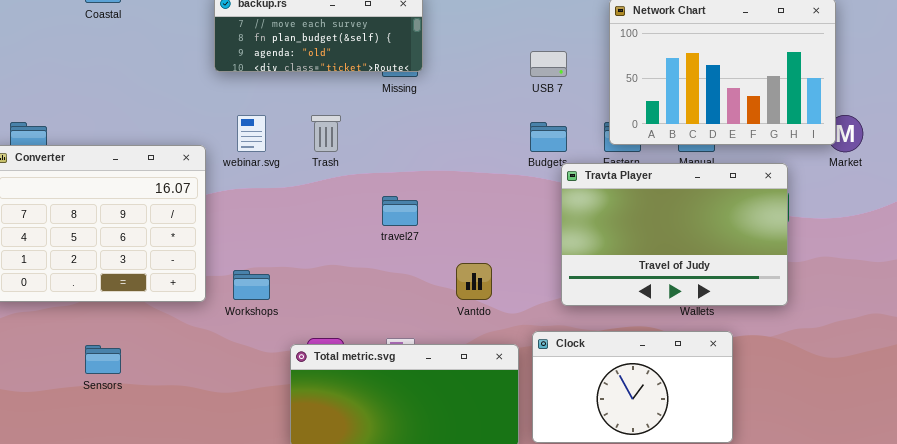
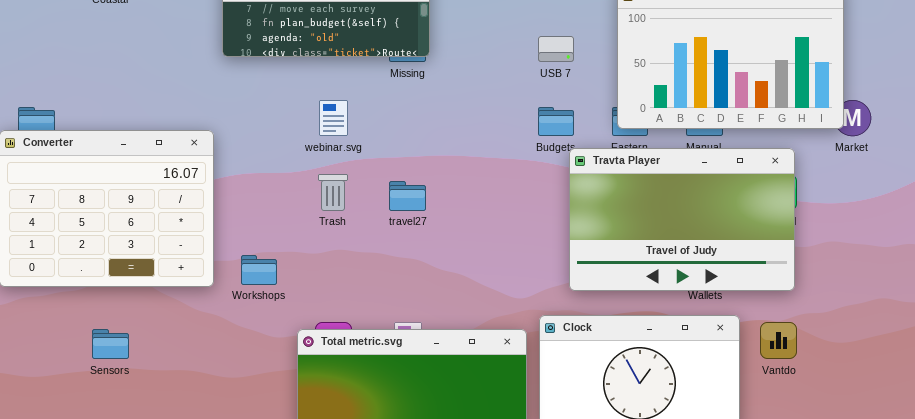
webinar.svg: [237,115,266,152] -> [319,100,348,136], moved
Trash: [311,115,341,152] -> [318,174,348,211], moved
Vantdo: [456,263,492,300] -> [760,322,797,359], moved

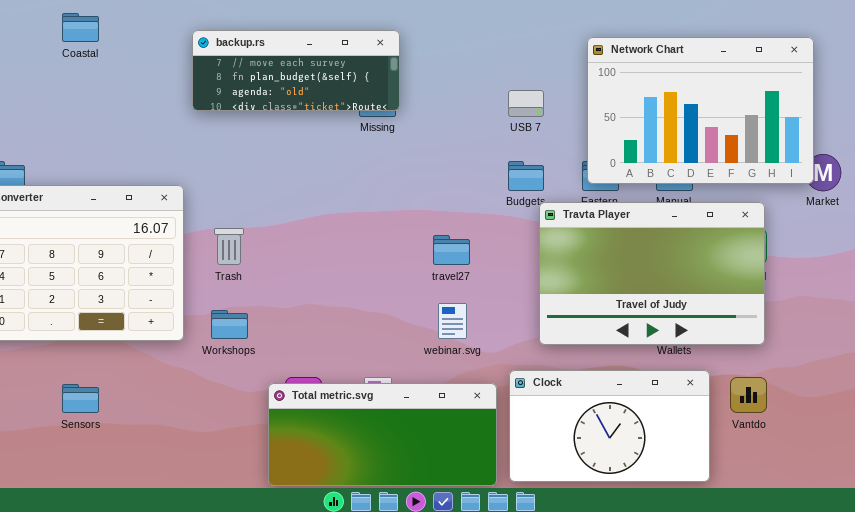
webinar.svg: [319,100,348,136] -> [438,303,467,339], moved
Trash: [318,174,348,211] -> [214,228,244,265], moved
travel27: [389,181,426,211] -> [433,235,470,265], moved

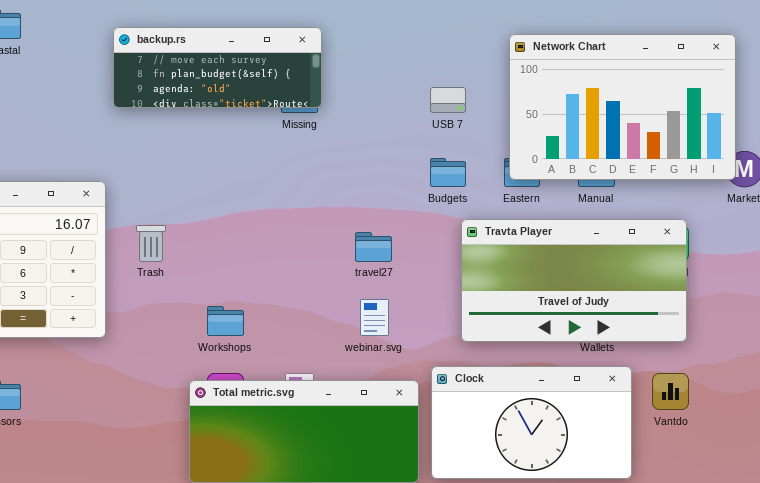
Travta Player: [539,202,765,345] -> [461,219,687,342], resized
Workshops: [211,310,248,339] -> [207,306,244,336], moved

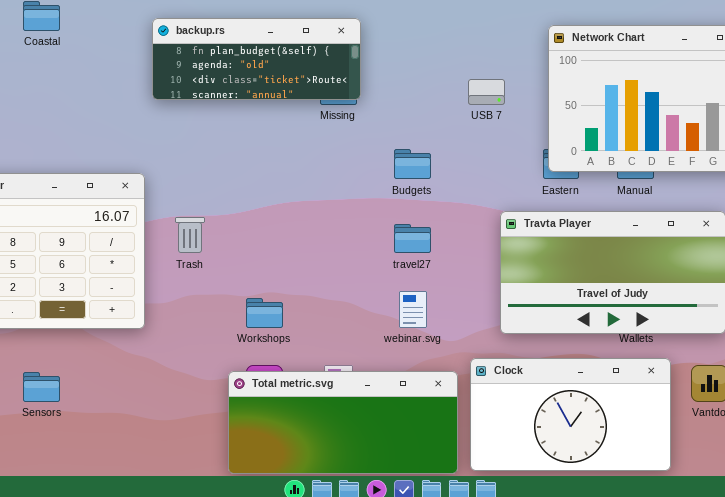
backup.rs: [113,27,322,108] -> [152,18,361,100], scrolled down 1 row
Budgets: [430,158,466,187] -> [394,149,431,179], moved

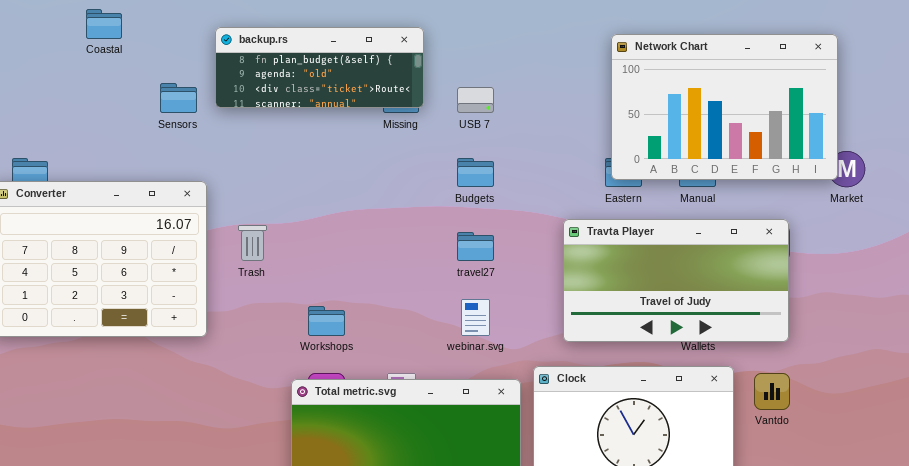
USB 7: [468,79,505,105] -> [457,87,494,113], moved
Sensors: [23,372,60,402] -> [160,83,197,113], moved

